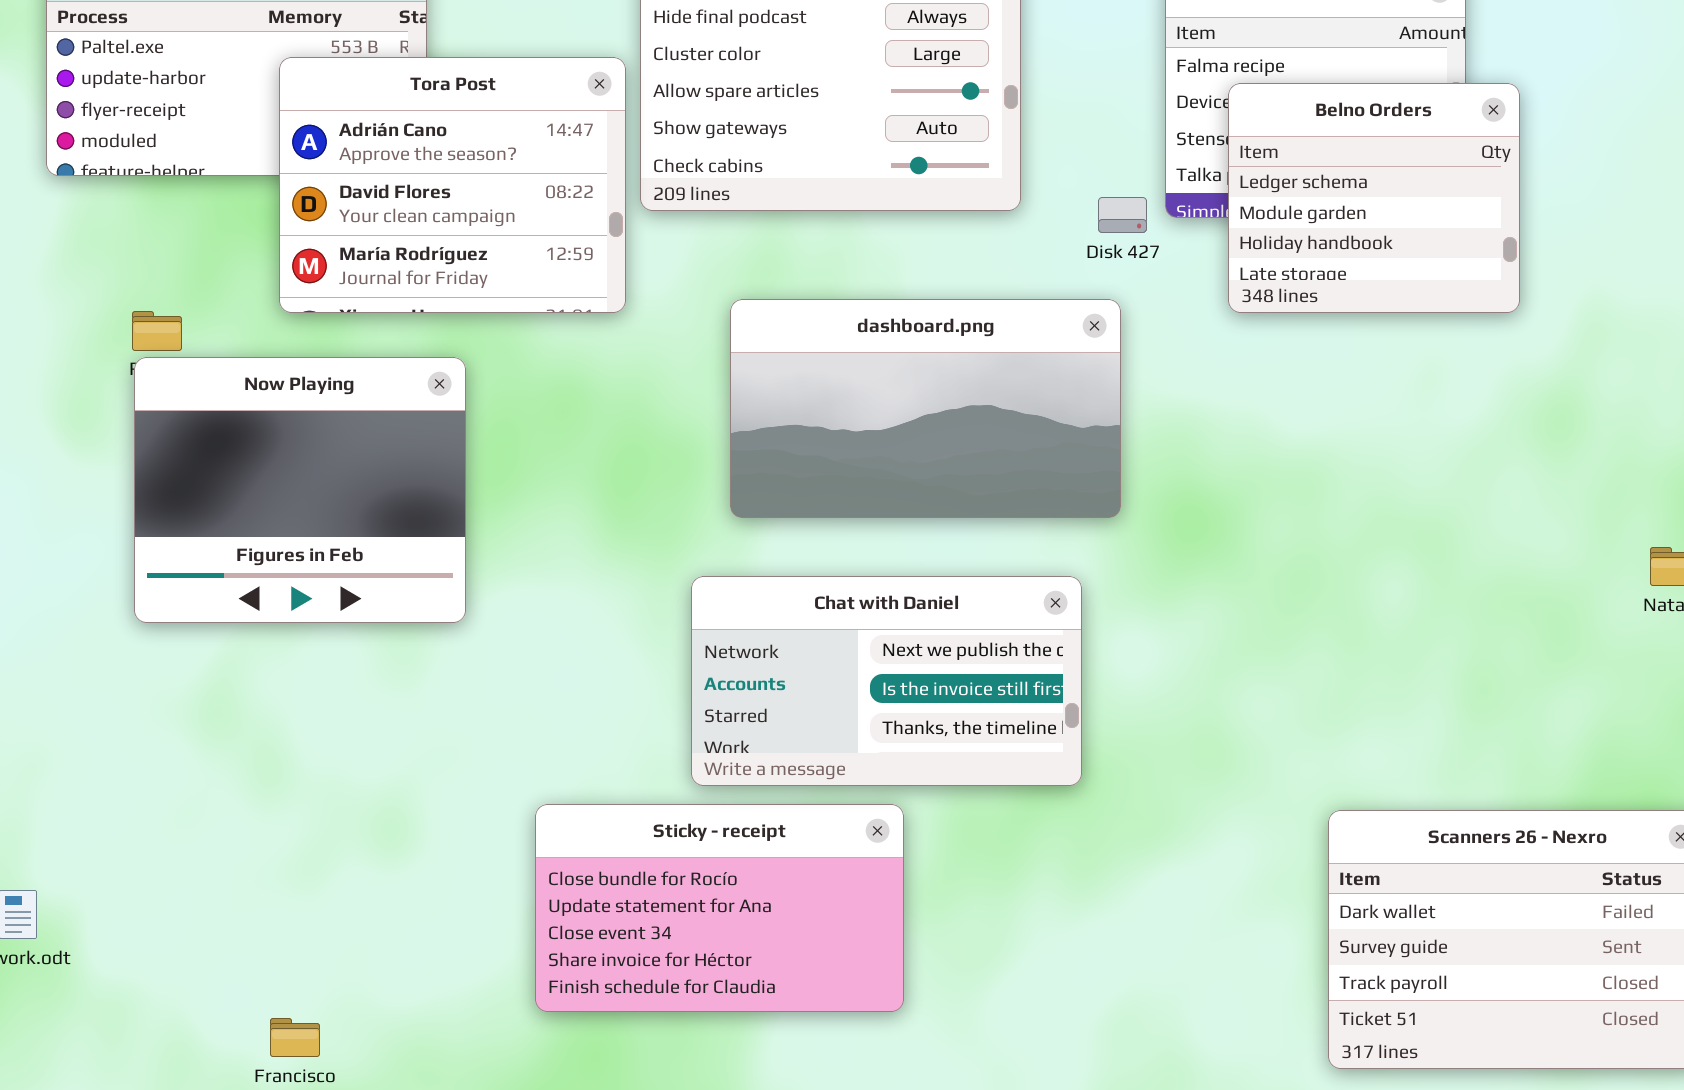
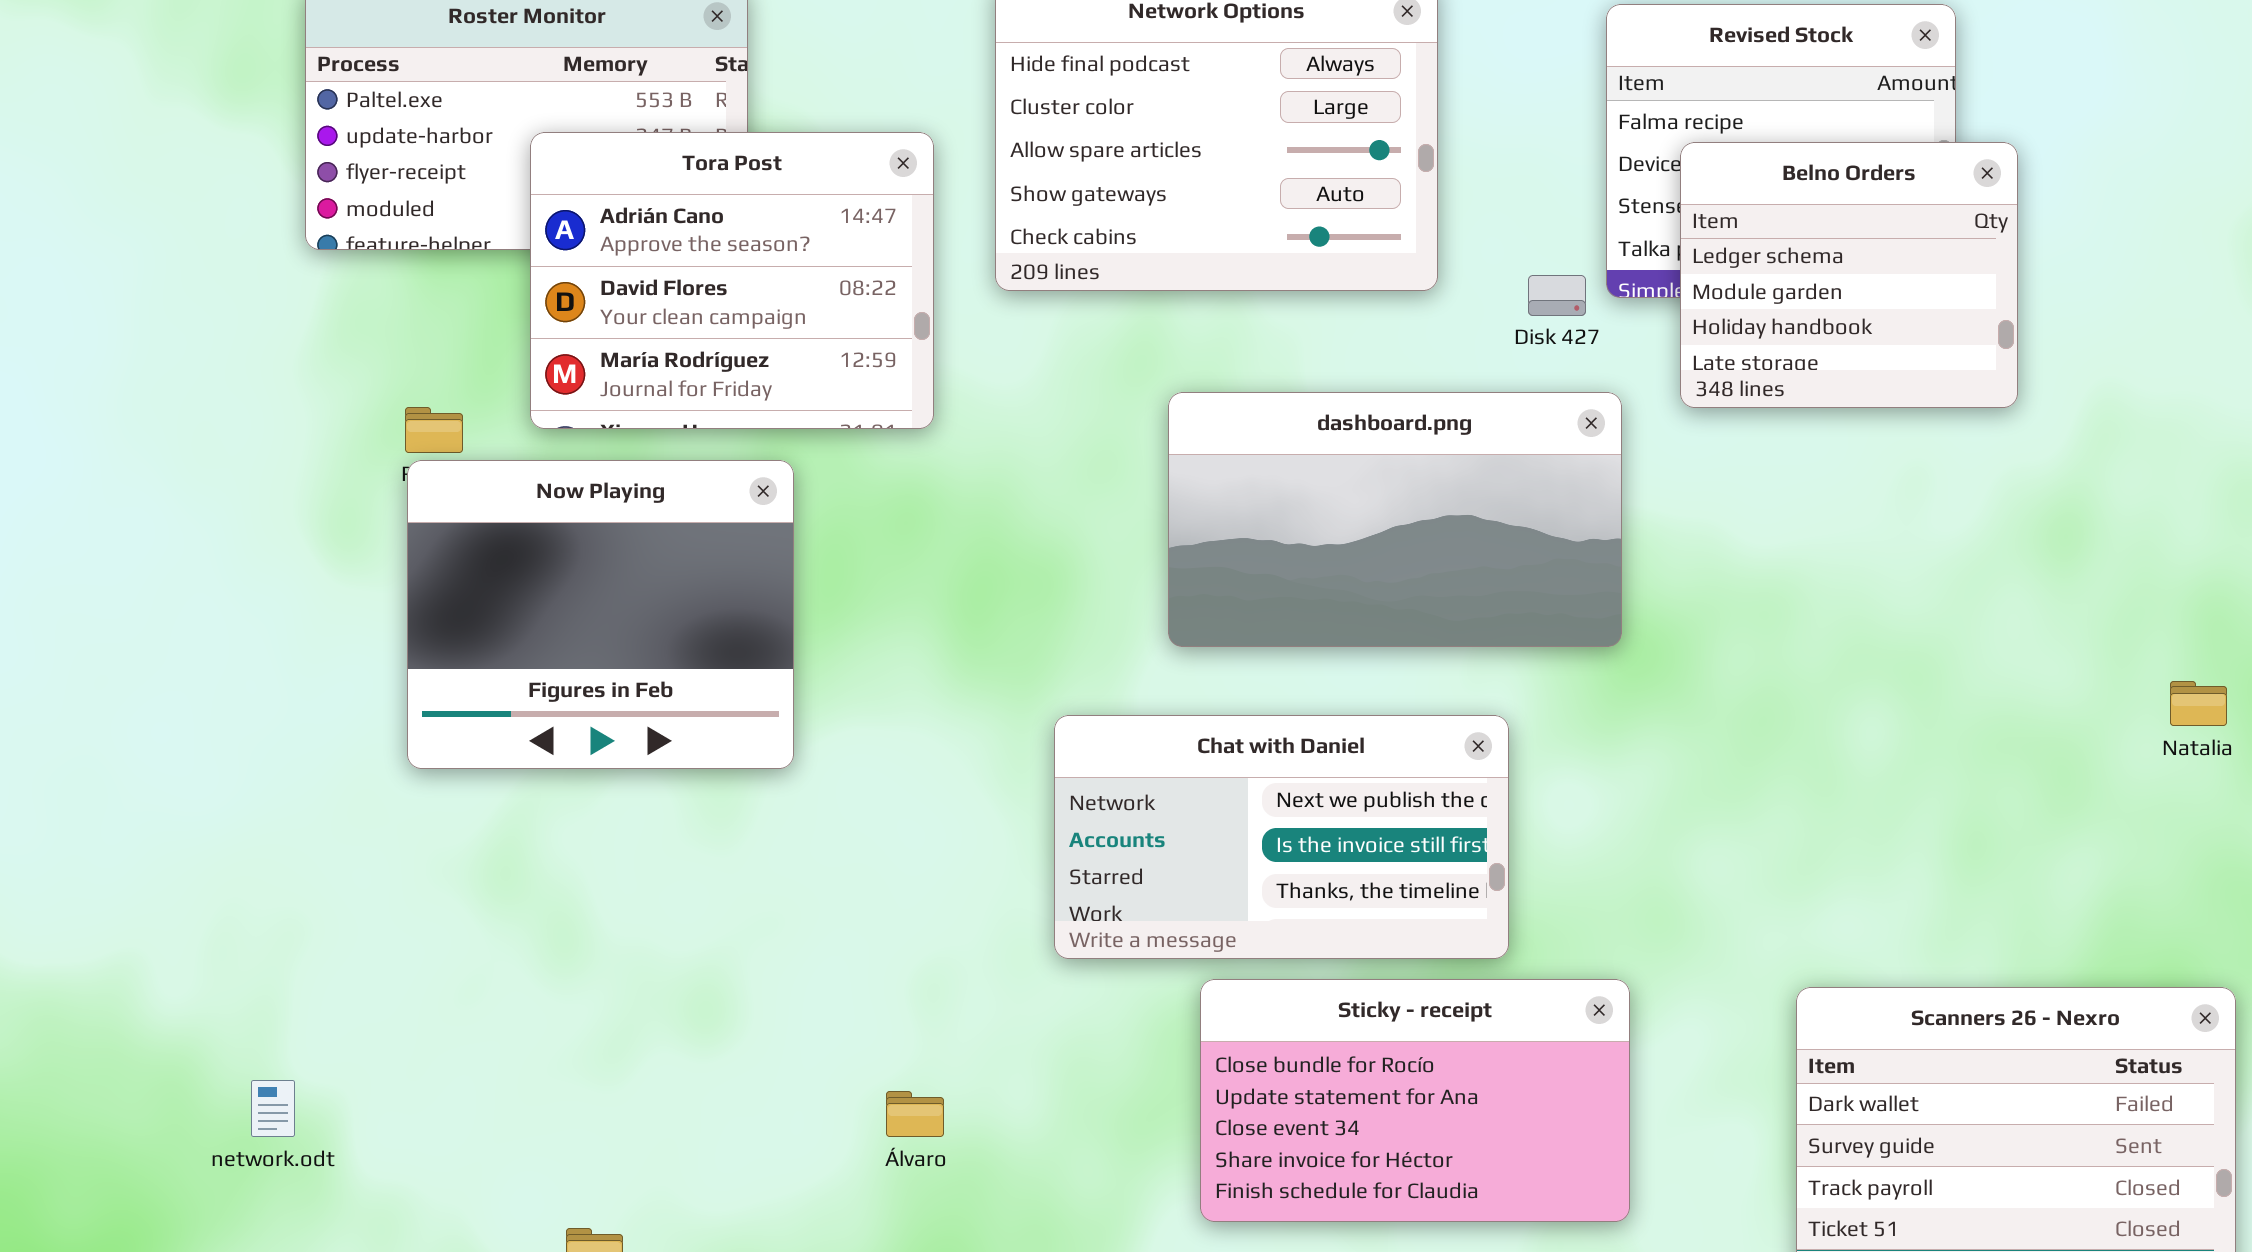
Tora Post: [279,57,626,313] -> [530,132,934,429], moved
dashboard.png: [730,299,1121,518] -> [1168,392,1622,647], moved
Sticky - receipt: [535,804,904,1012] -> [1200,979,1630,1222], moved

